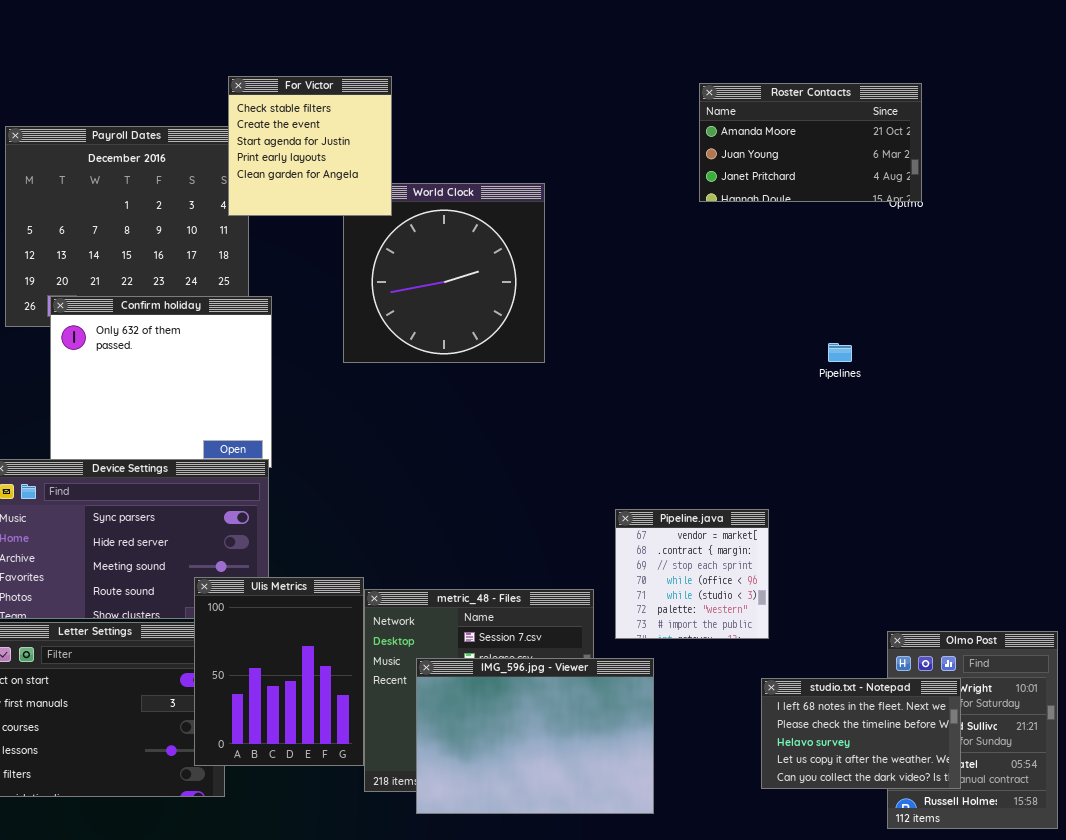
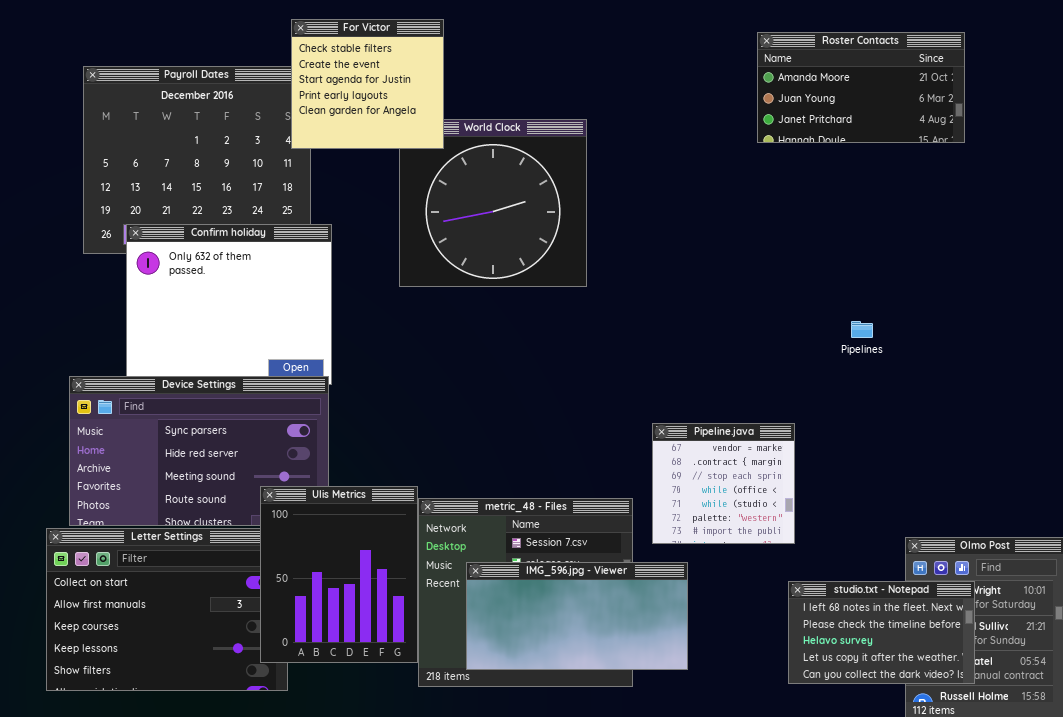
Roster Contacts: [699,83,922,202] -> [757,32,965,143], moved
Pipelines: [828,343,852,362] -> [851,321,873,338], moved
IMG_596.jpg - Viewer: [416,658,654,814] -> [466,562,688,670], resized

